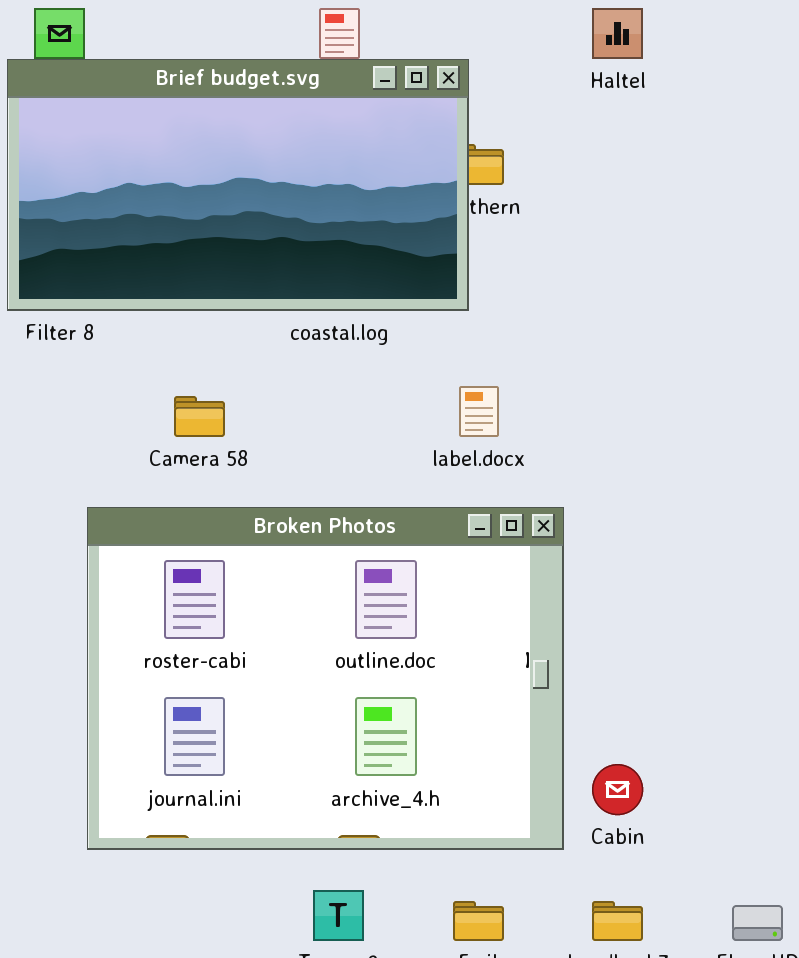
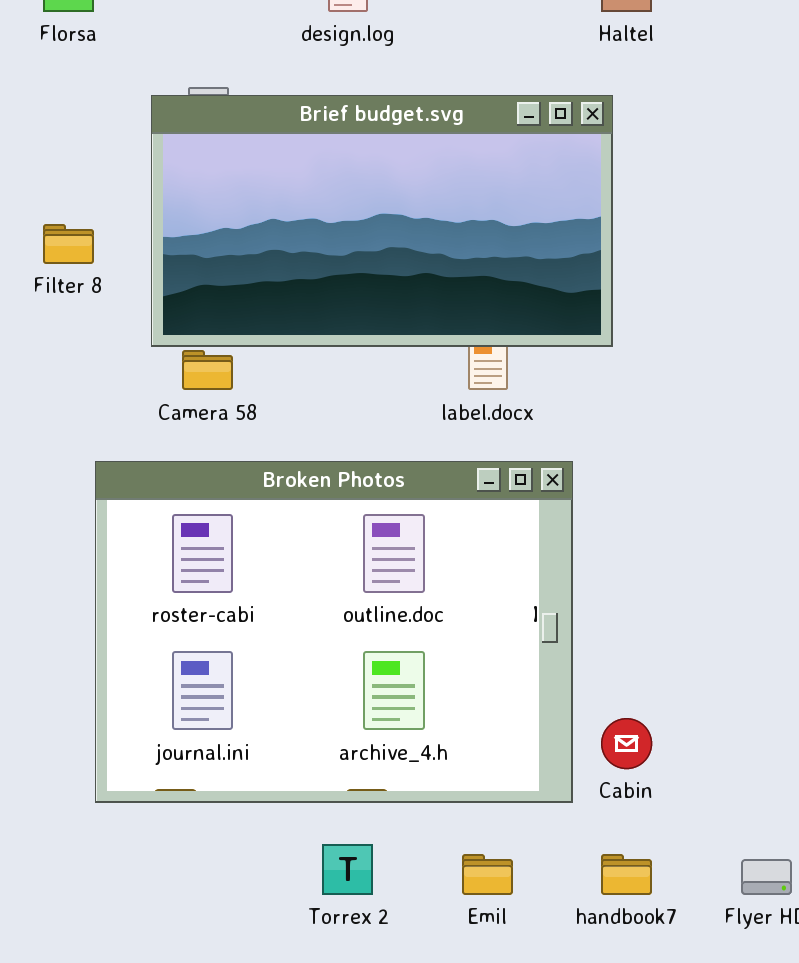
Brief budget.svg: [7,59,469,311] -> [151,95,613,347], moved

